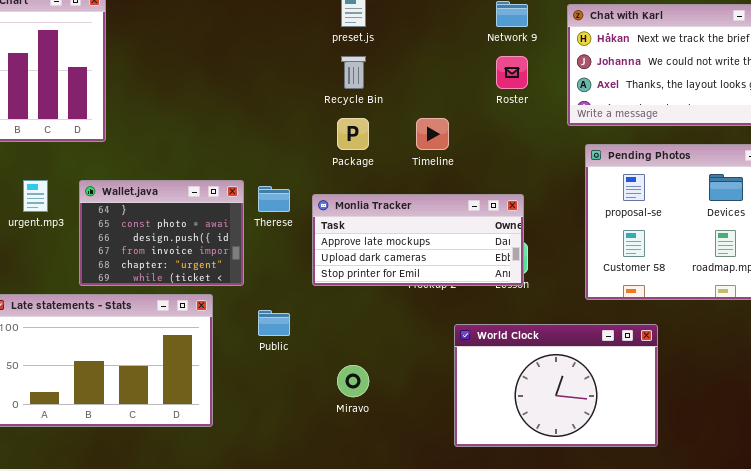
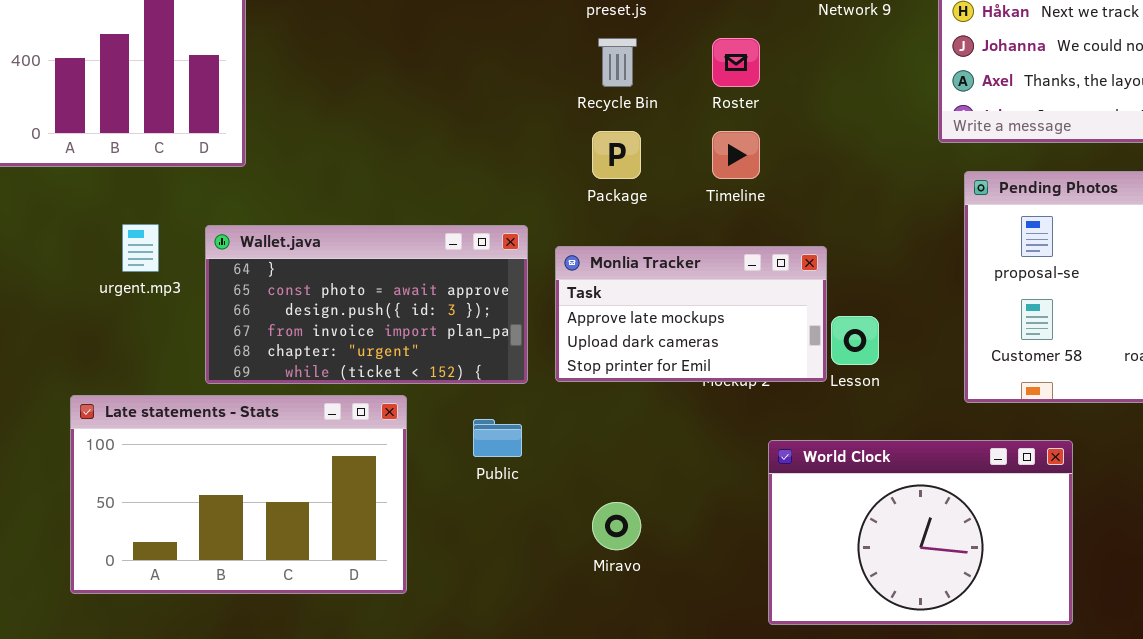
Roster: [496,56,528,89] -> [712,38,760,87], moved
Wallet.java: [79,180,244,286] -> [205,225,528,384], resized
Monlia Tracker: [312,194,524,286] -> [555,246,827,382], resized

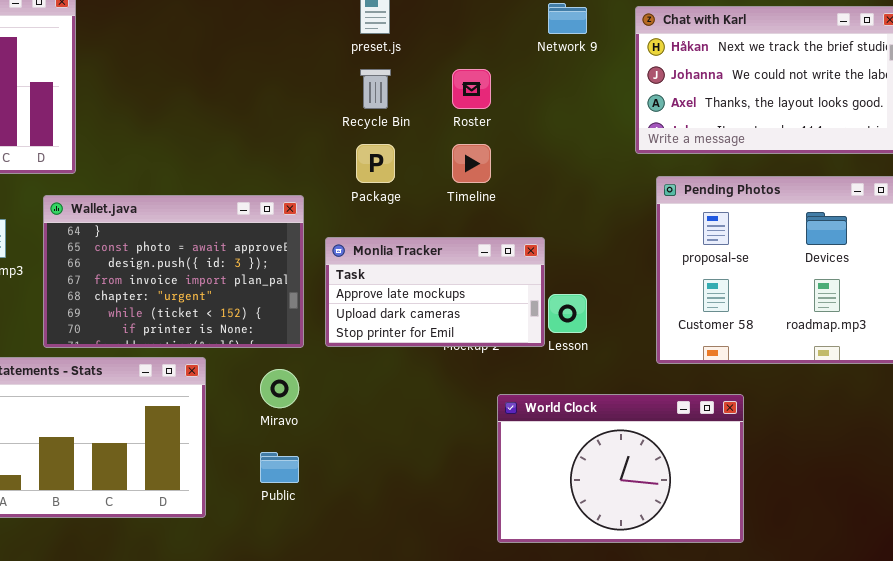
Wallet.java: [205,225,528,384] -> [43,195,304,348], resized
Public: [473,419,522,457] -> [260,452,299,483], moved
Miravo: [592,502,641,550] -> [260,369,299,408], moved

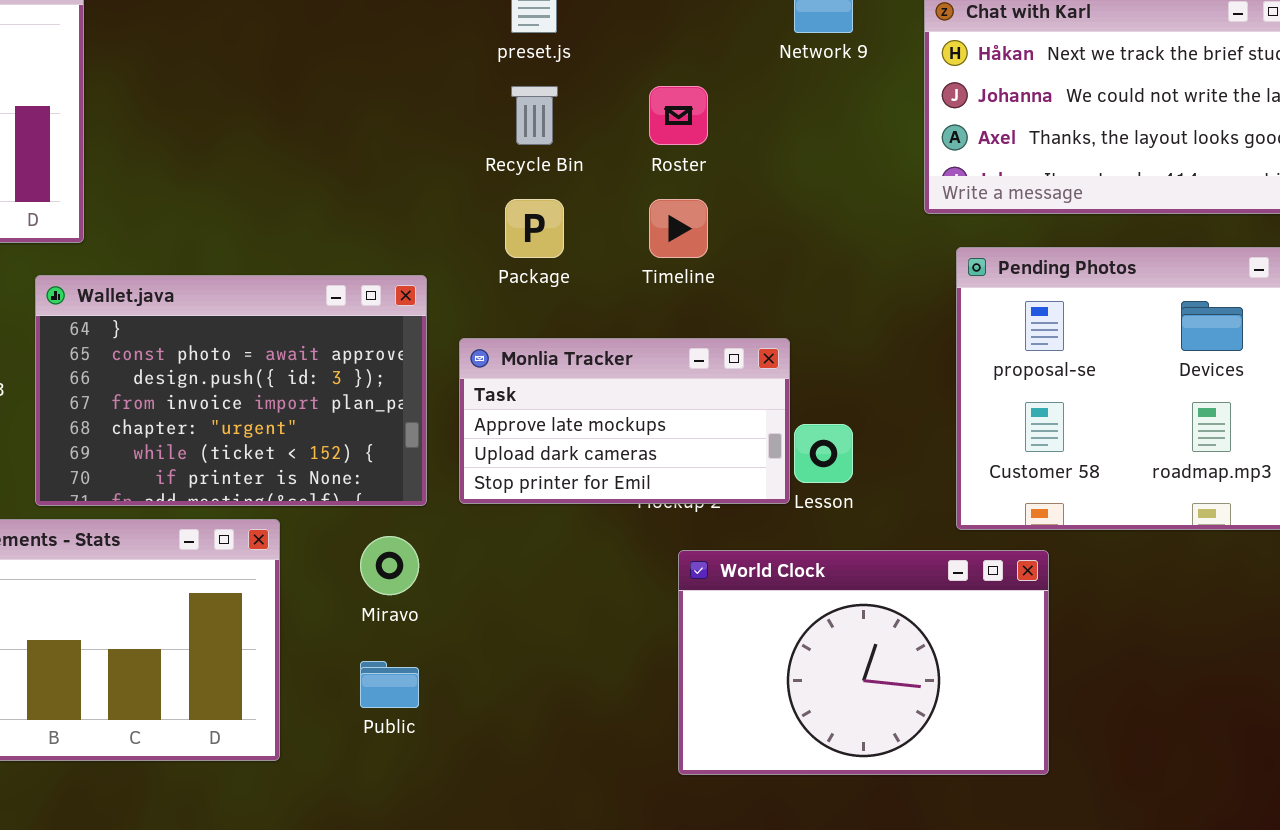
World Clock: [497,394,744,543] -> [678,550,1049,775], moved

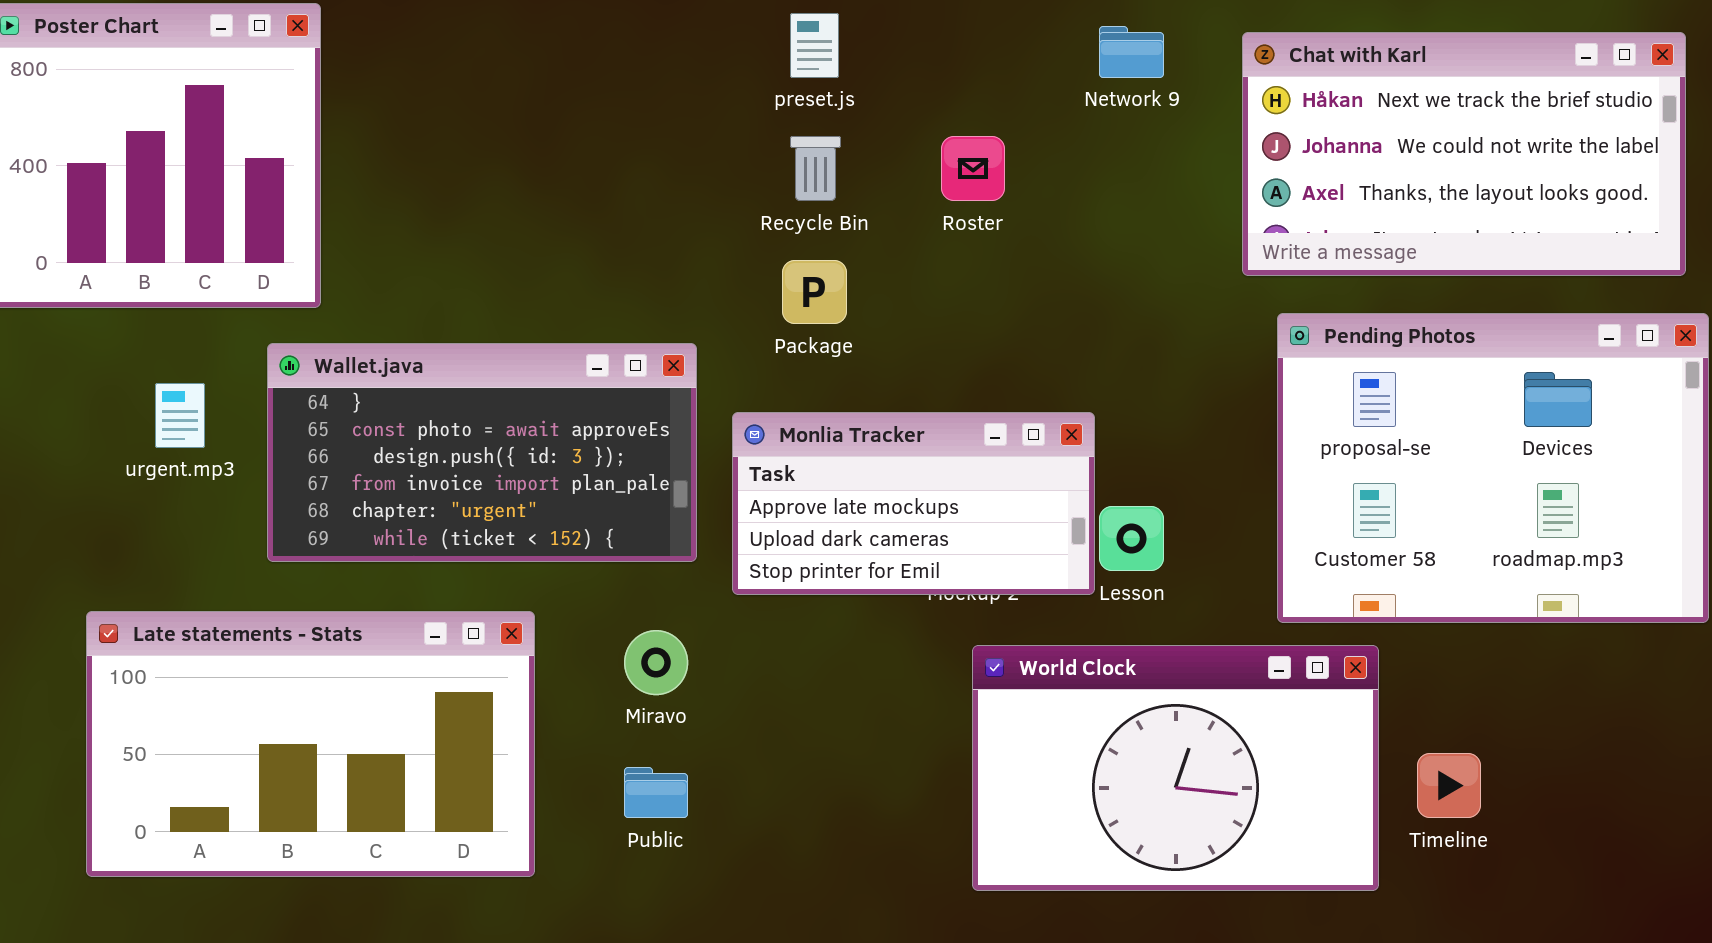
Timeline: [649,199,708,258] -> [1417,753,1481,818], moved
Wallet.java: [35,275,427,506] -> [267,343,697,562], resized

